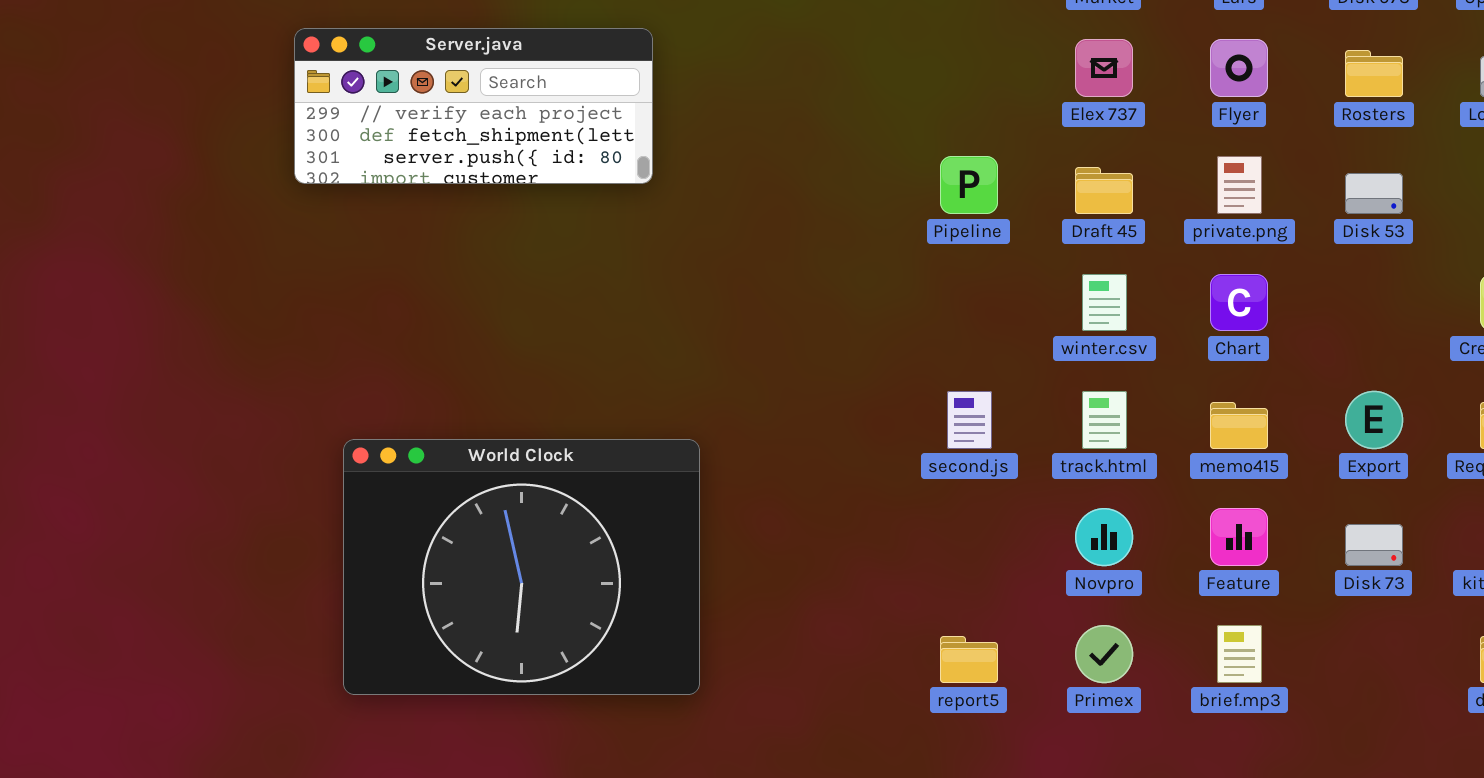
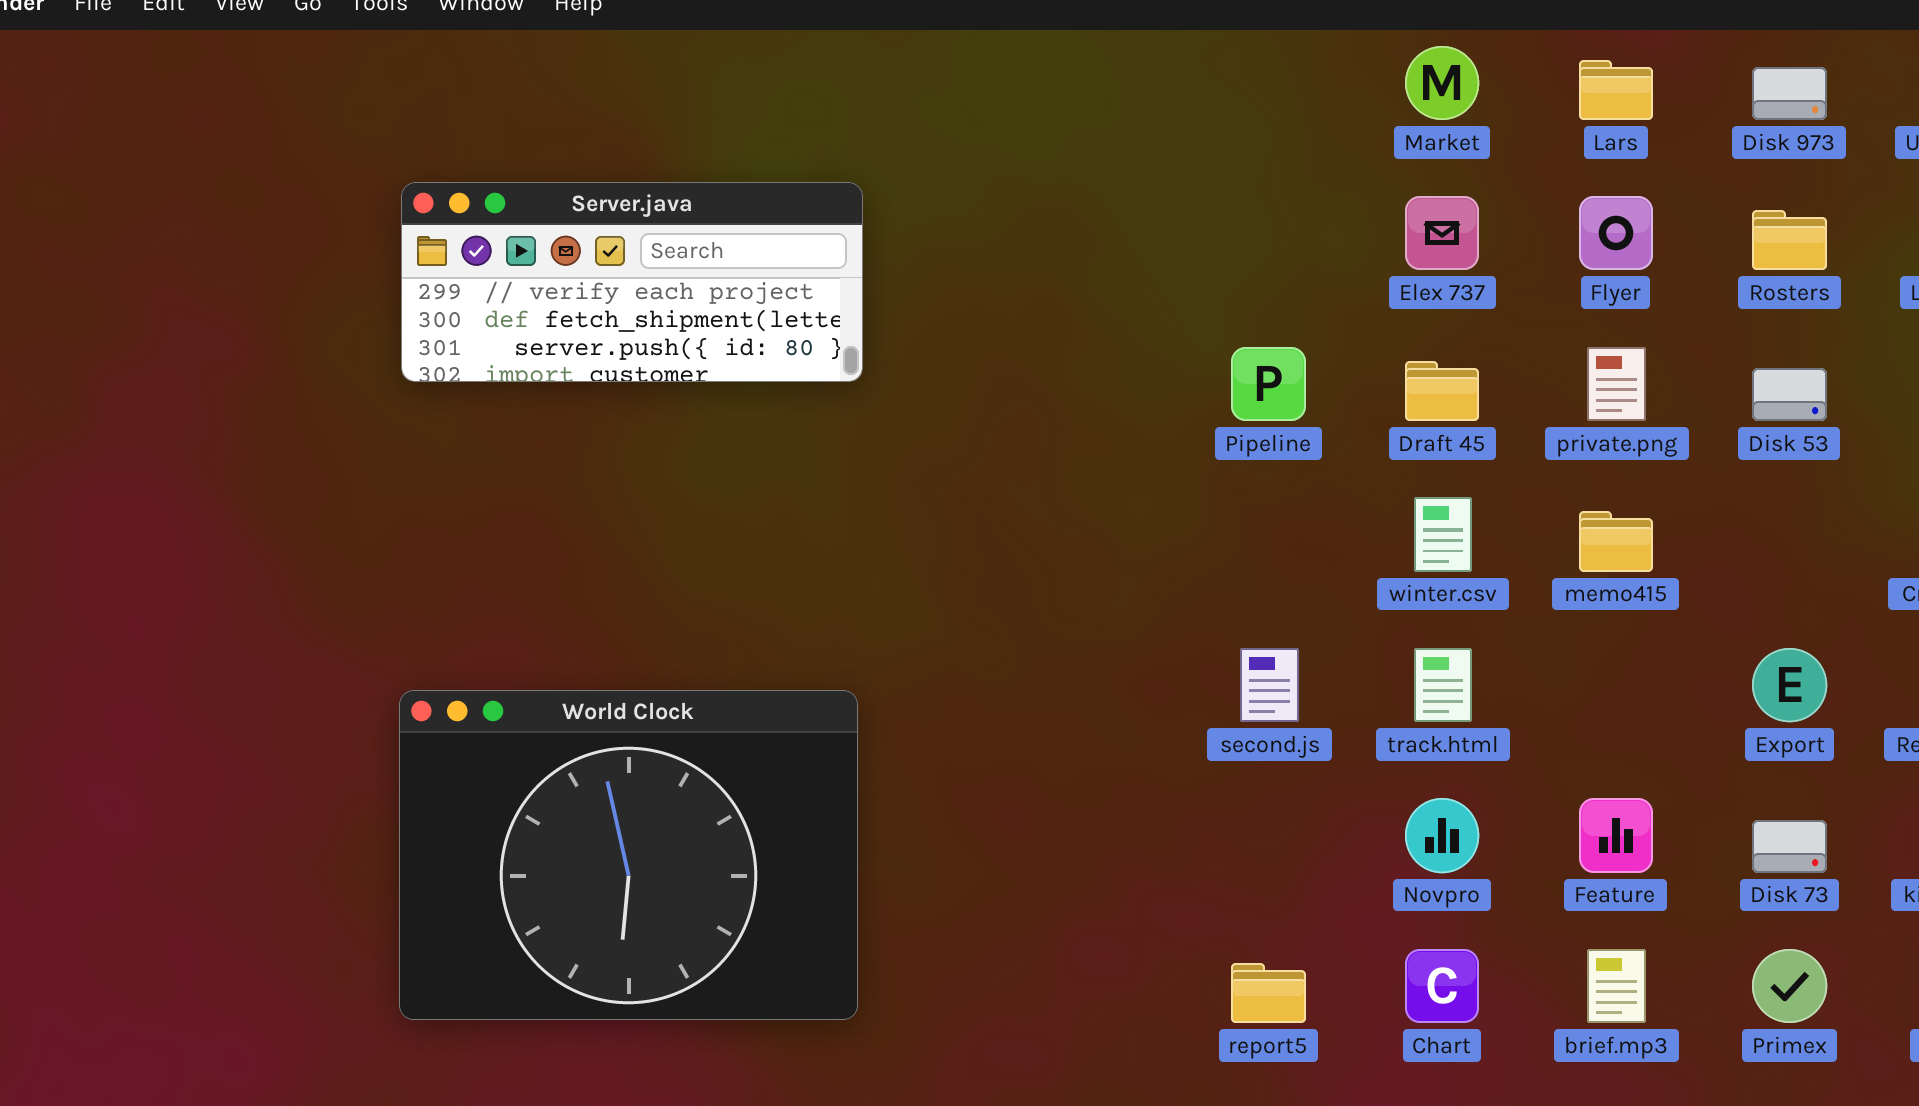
Chart: [1210,274,1268,331] -> [1405,949,1479,1023], moved
memo415: [1210,402,1268,449] -> [1579,511,1653,572], moved
World Clock: [343,439,700,695] -> [399,690,858,1020], moved
Primex: [1075,625,1133,683] -> [1752,949,1827,1023], moved

